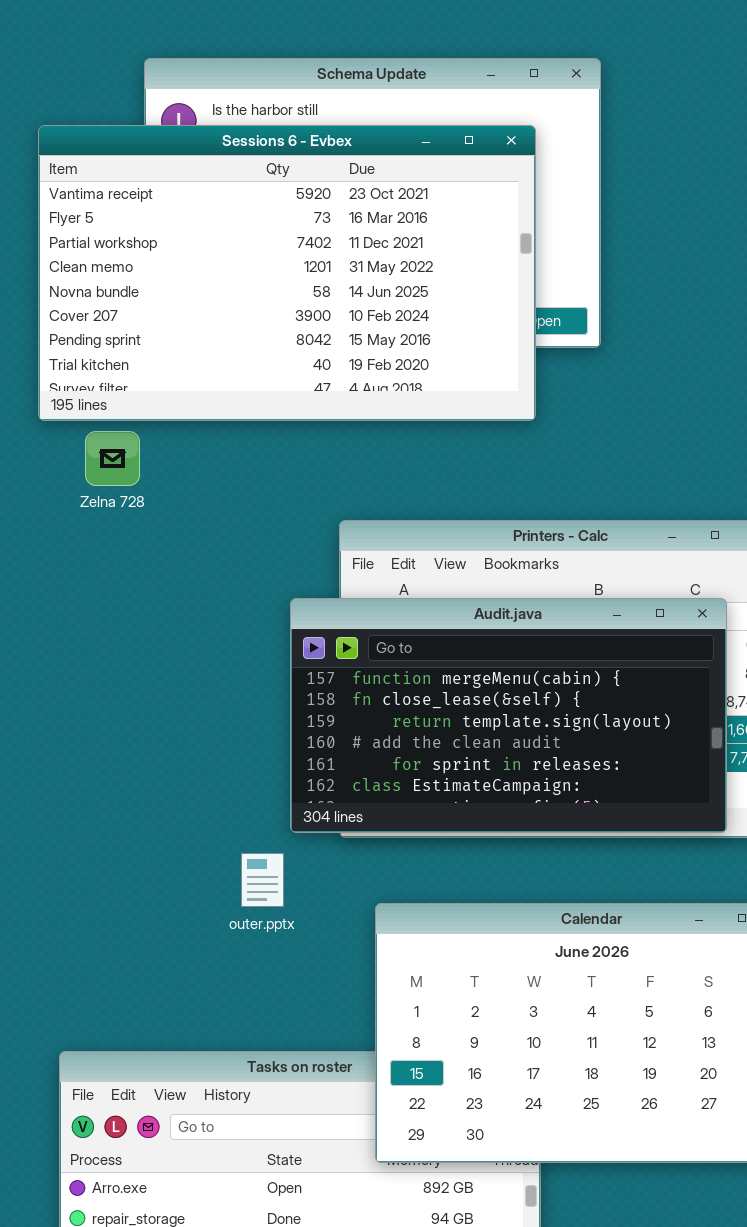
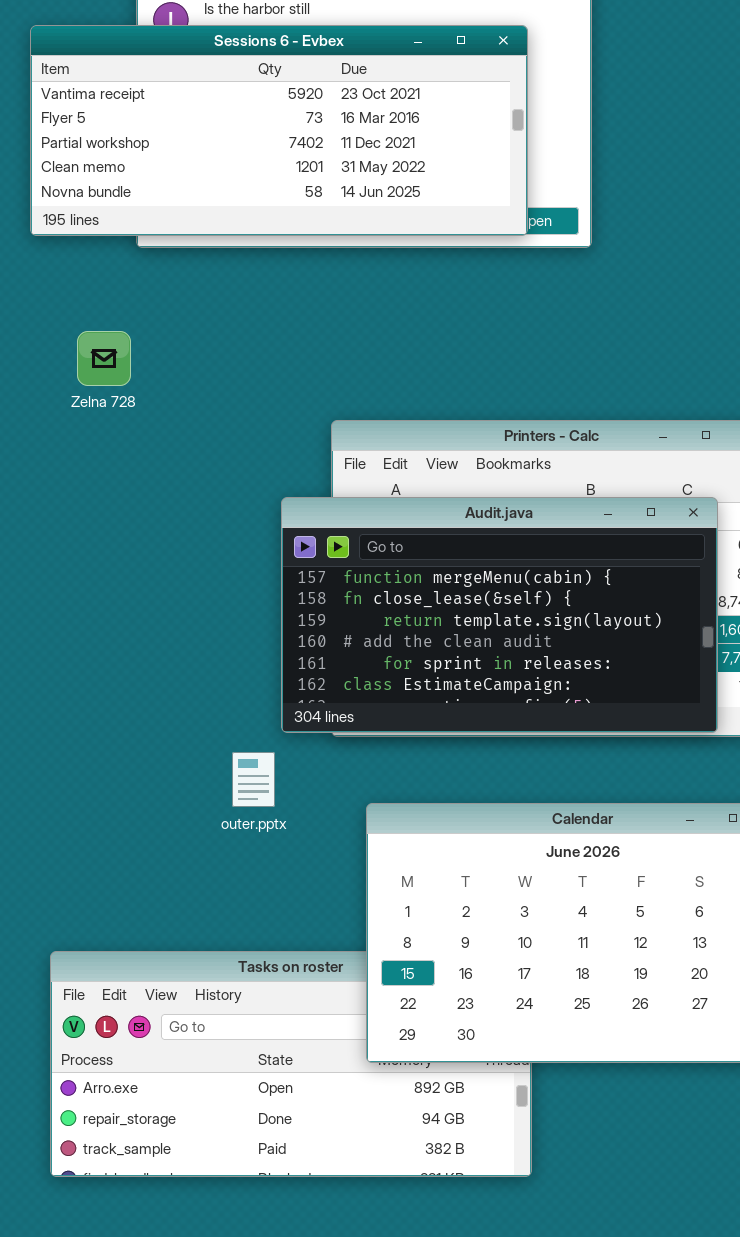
Sessions 6 - Evbex: [38,125,536,421] -> [30,25,528,236], resized

